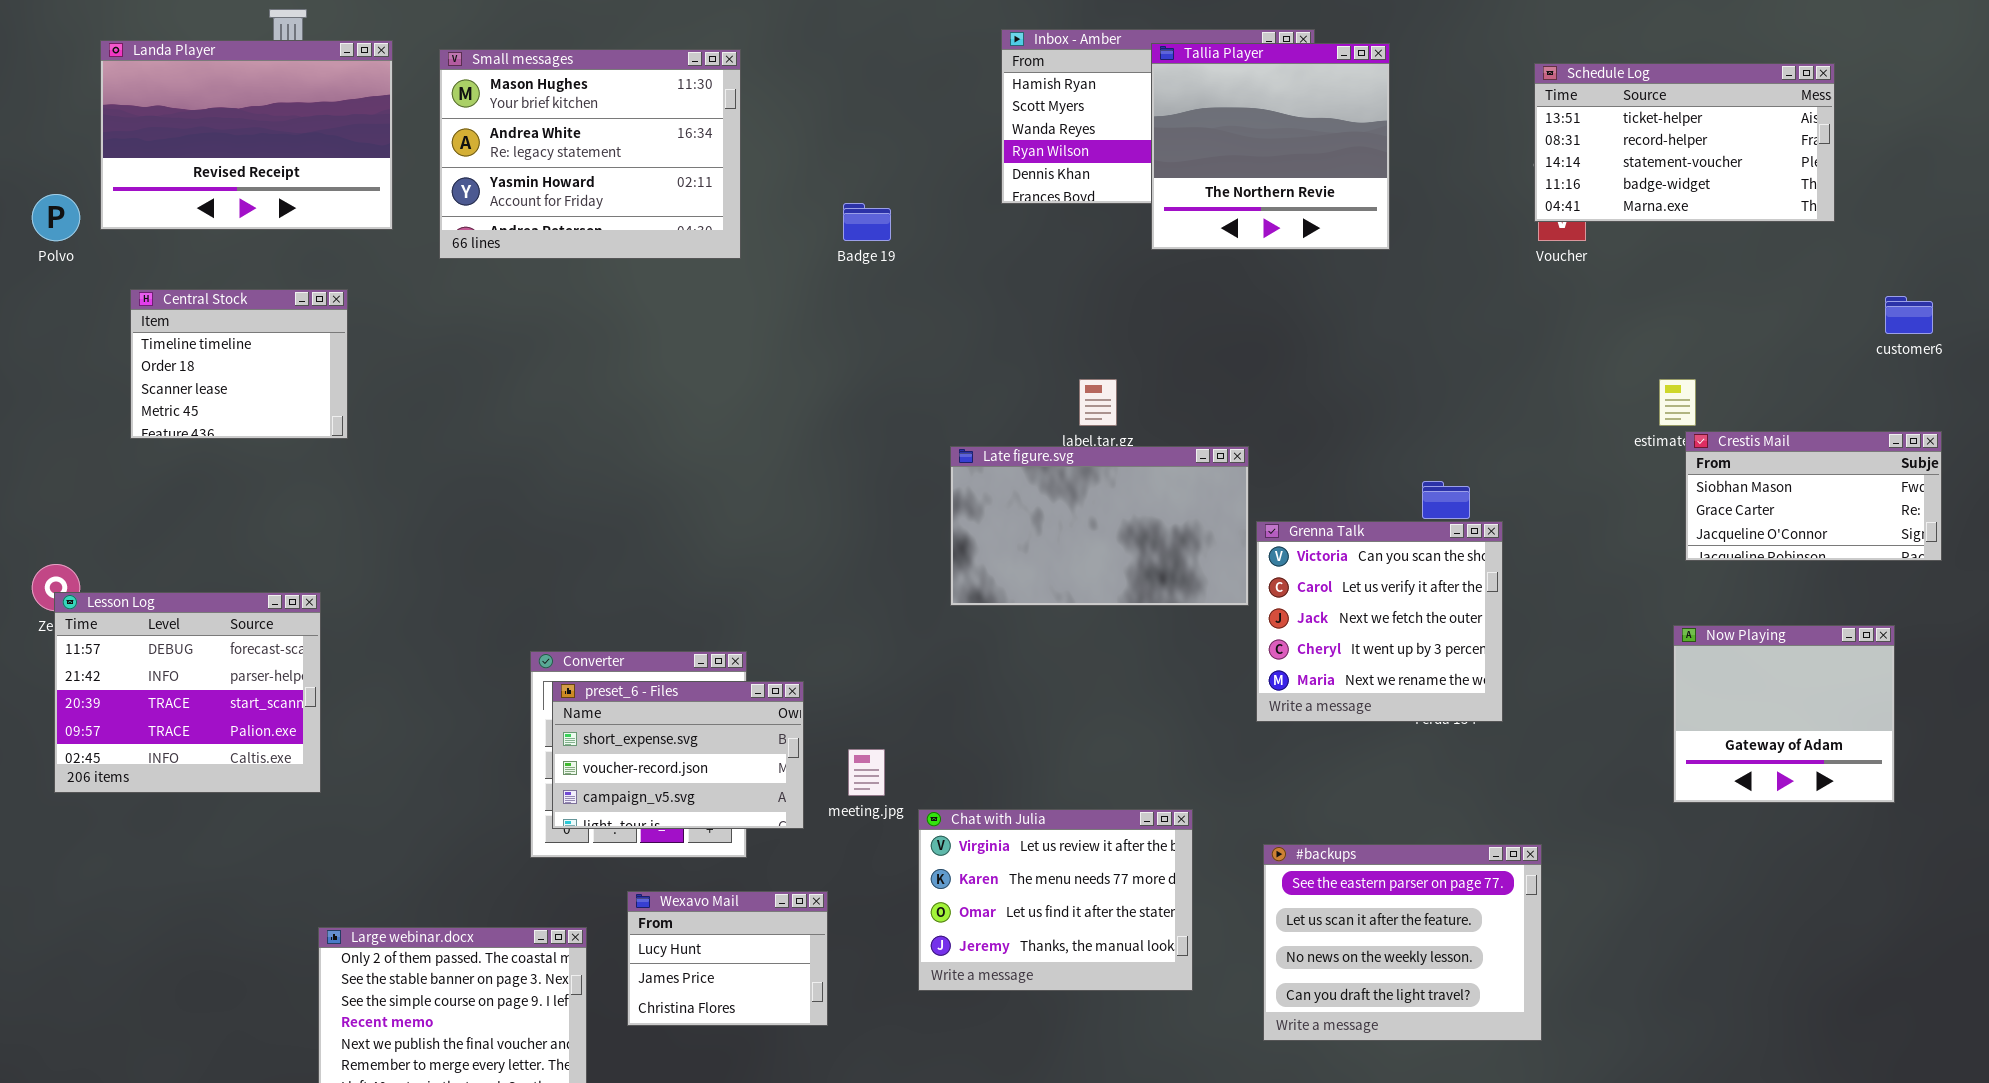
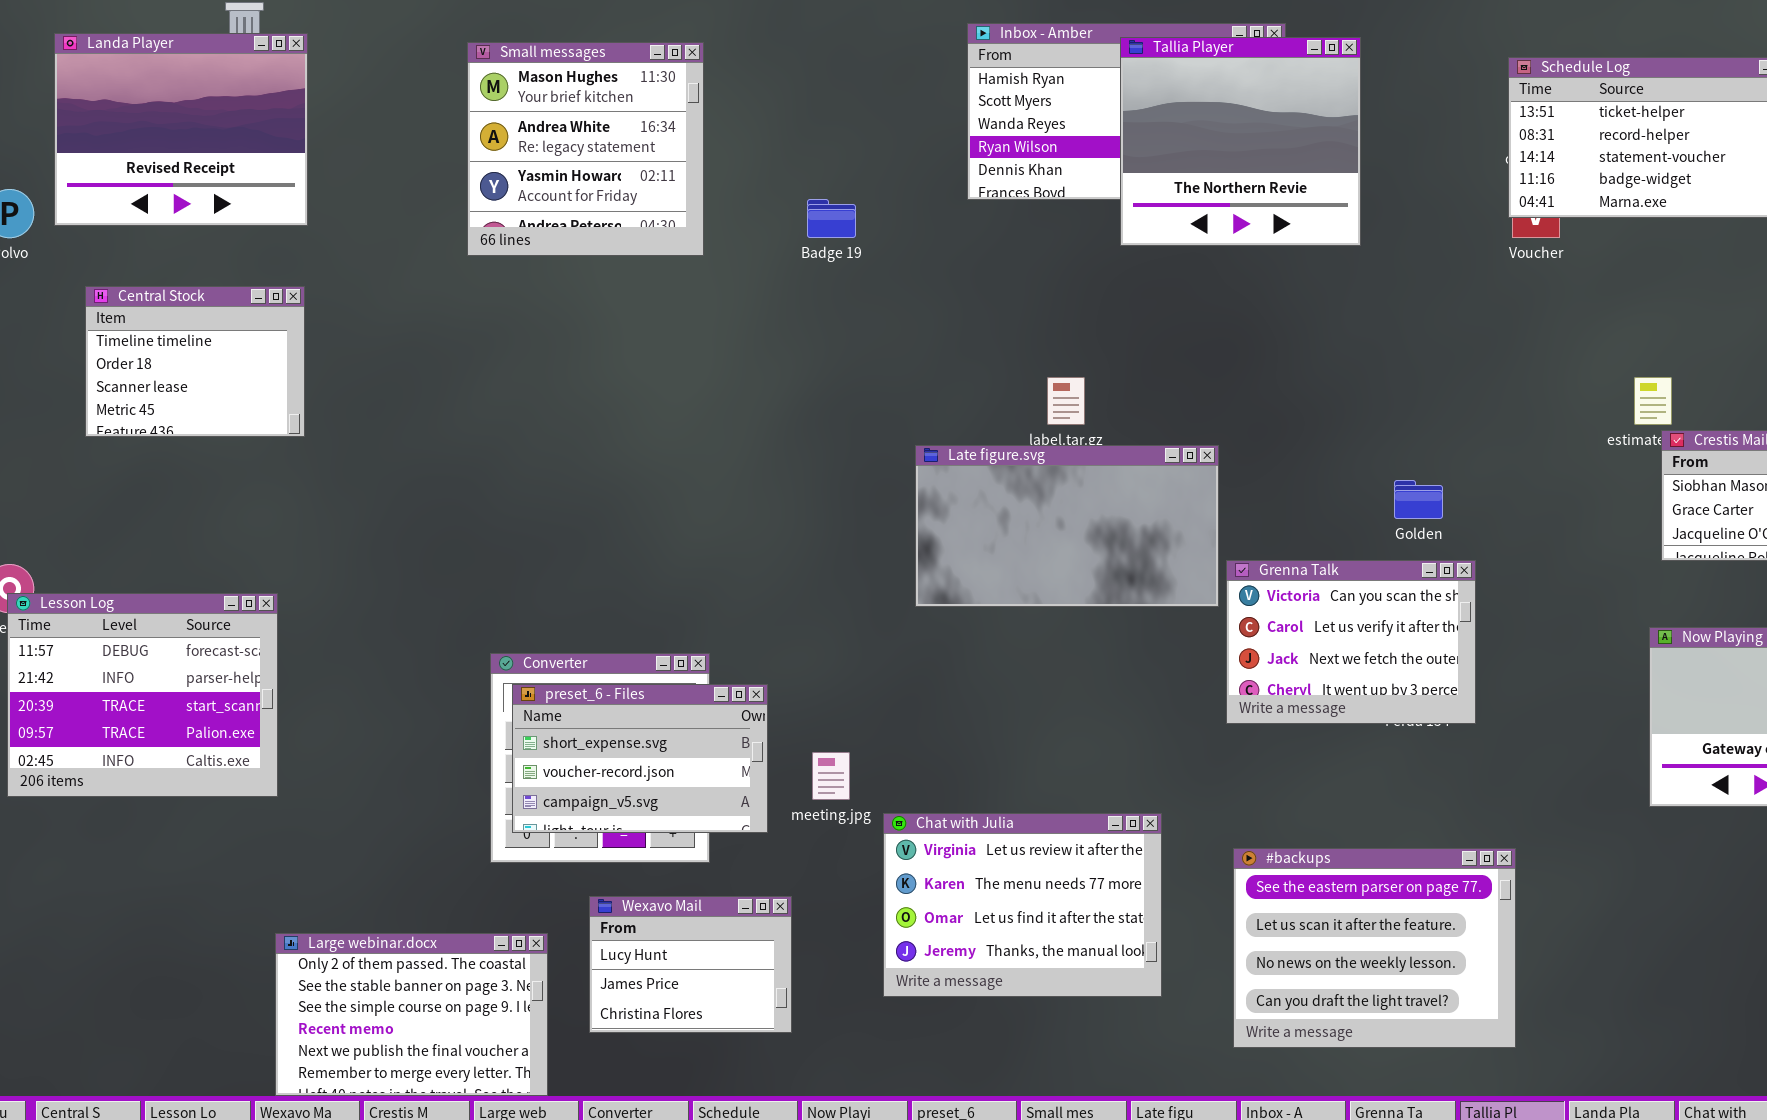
Landa Player: [100,40,393,230] -> [54,33,308,226], resized
Small messages: [439,49,741,259] -> [467,42,704,256], resized
Grenna Talk: [1256,521,1503,722] -> [1226,560,1476,724], resized

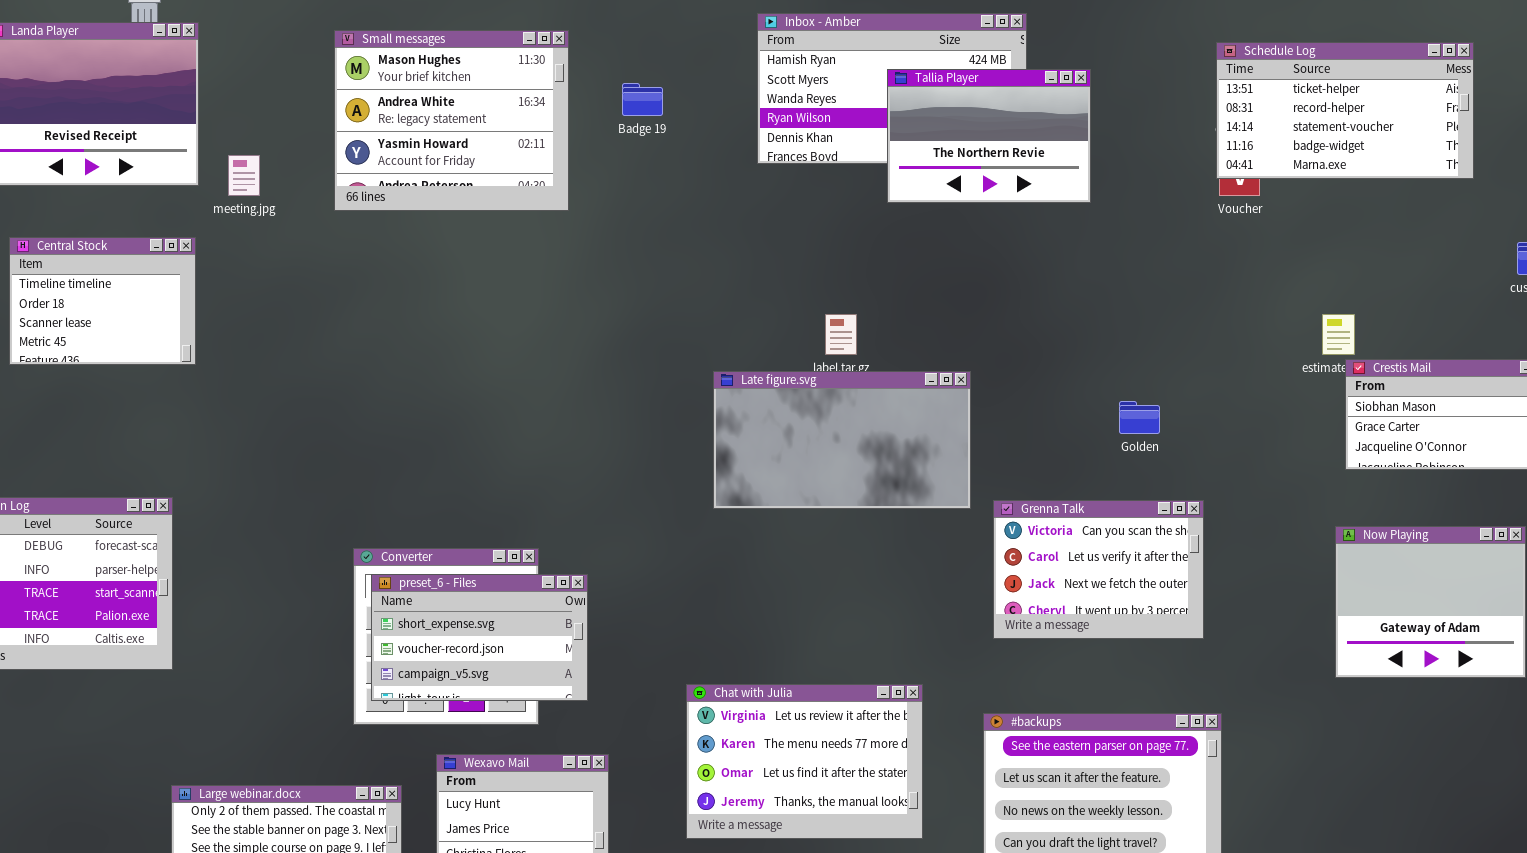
Tallia Player: [1120,37,1361,246] -> [887,69,1091,203], resized
Small messages: [467,42,704,256] -> [334,30,569,211], resized
Badge 19: [807,199,856,238] -> [622,83,663,116], moved
Grenna Talk: [1226,560,1476,724] -> [993,500,1204,639], moved
meeting.jpg: [812,752,850,800] -> [228,155,260,196], moved

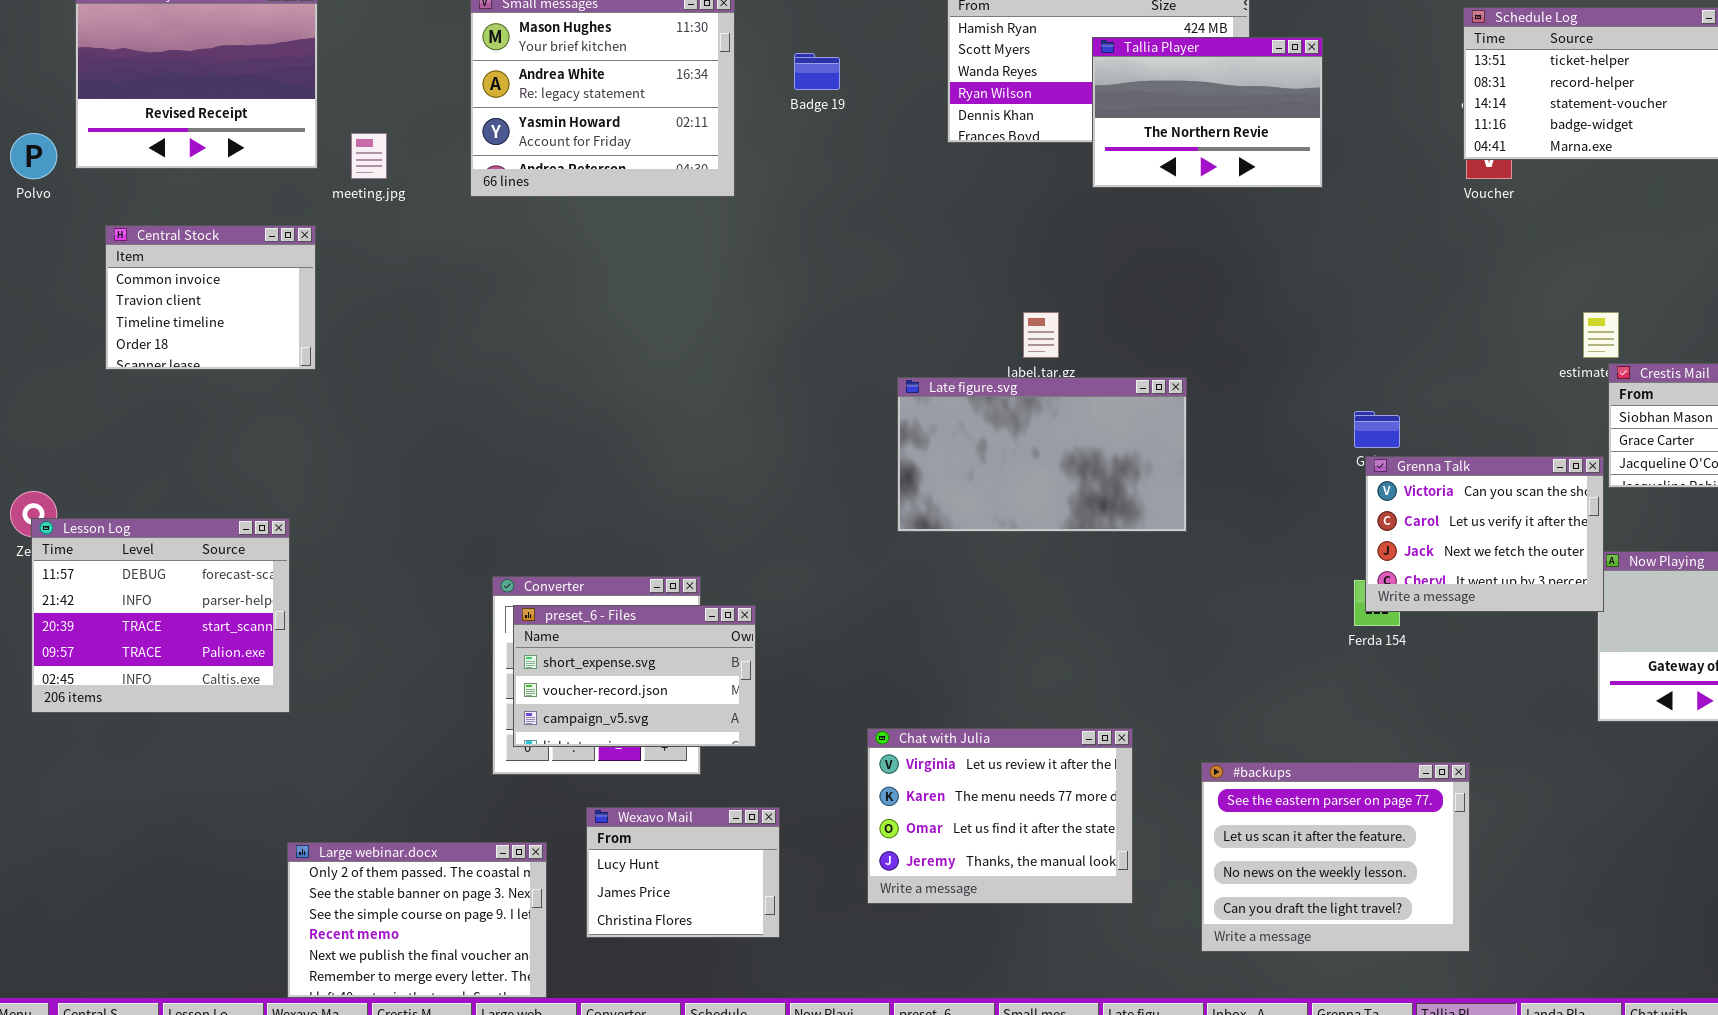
Central Stock: [9,237,196,365] -> [105,225,316,370], scrolled up 2 rows
Grenna Talk: [993,500,1204,639] -> [1365,456,1604,612], moved

